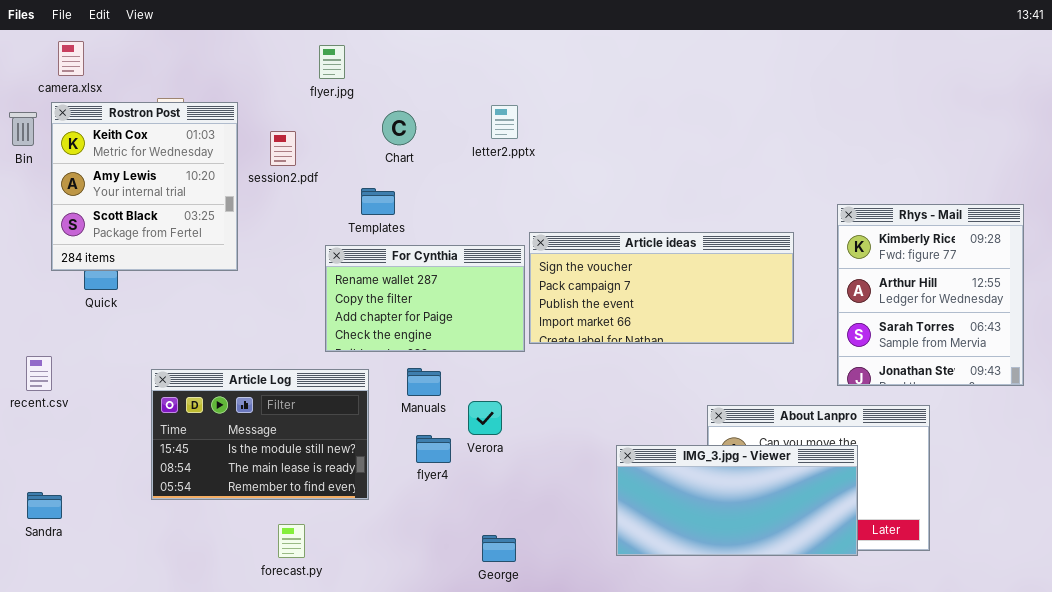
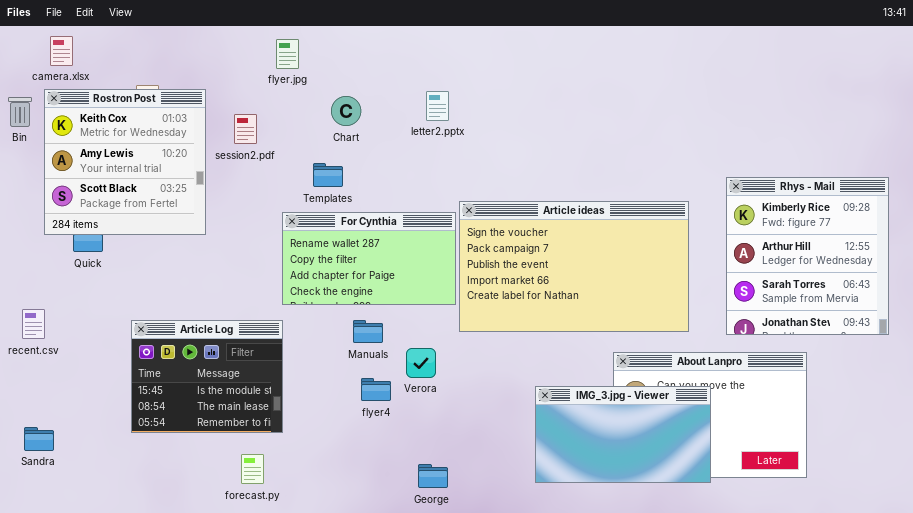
Article ideas: [529,232,794,344] -> [459,201,689,332], resized
Article Log: [151,369,369,500] -> [131,320,283,433], resized
IMG_3.jpg - Viewer: [616,445,858,556] -> [535,386,711,483], resized

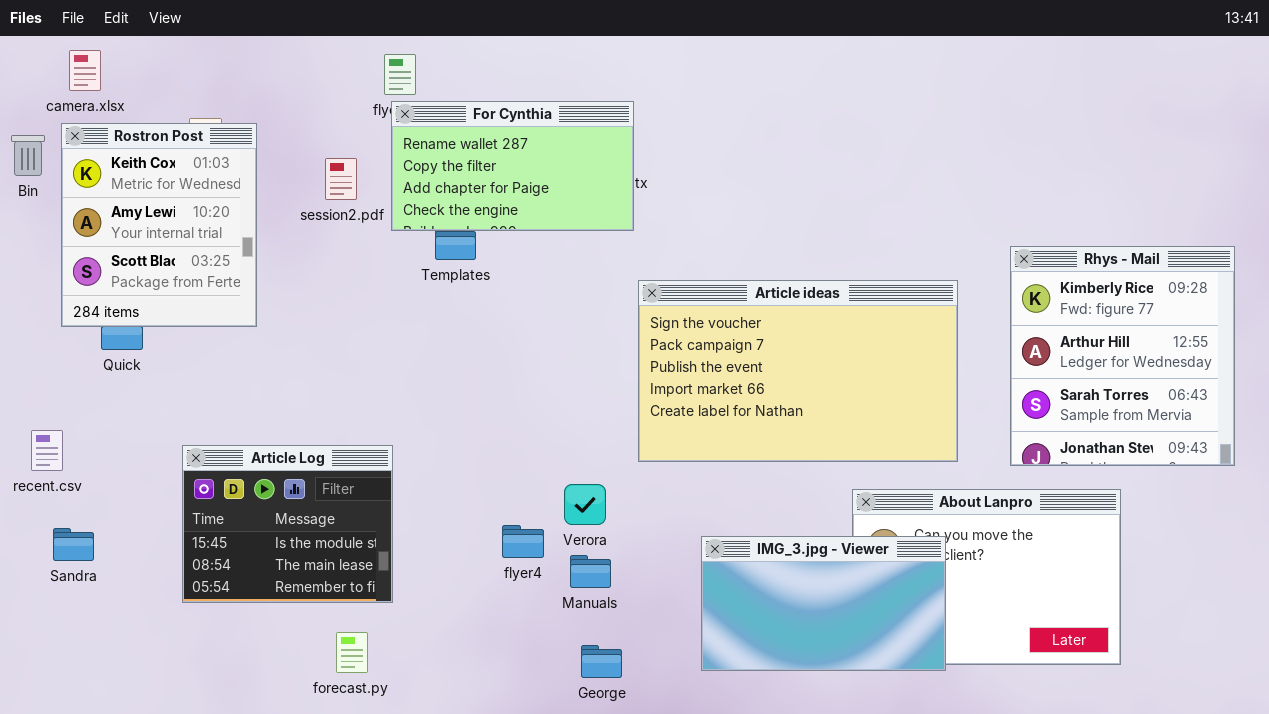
Rostron Post: [44,89,206,235] -> [61,123,257,327], resized
For Cynthia: [282,212,456,305] -> [391,101,634,231], moved
Manuals: [353,320,383,343] -> [570,555,611,588], moved
IMG_3.jpg - Viewer: [535,386,711,483] -> [701,536,946,671], moved
Sandra: [24,427,54,451] -> [53,528,94,561], moved

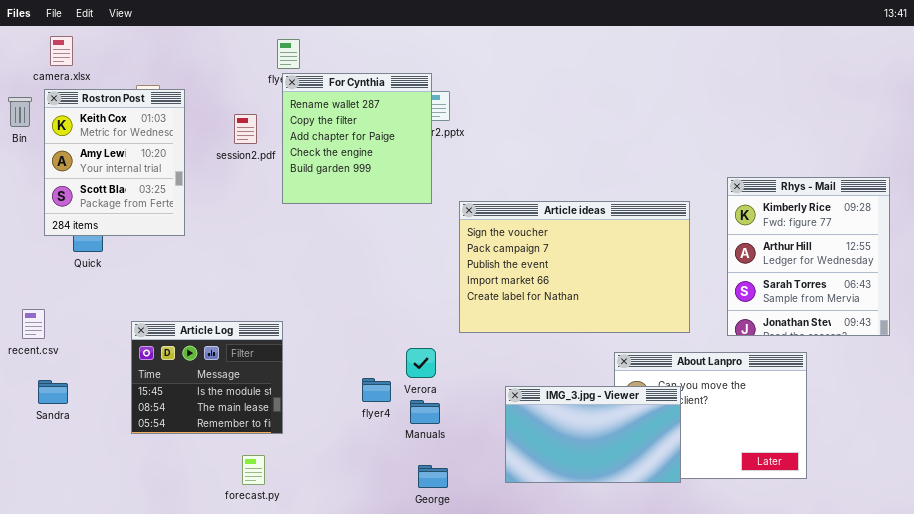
For Cynthia: [391,101,634,231] -> [282,73,432,204], resized

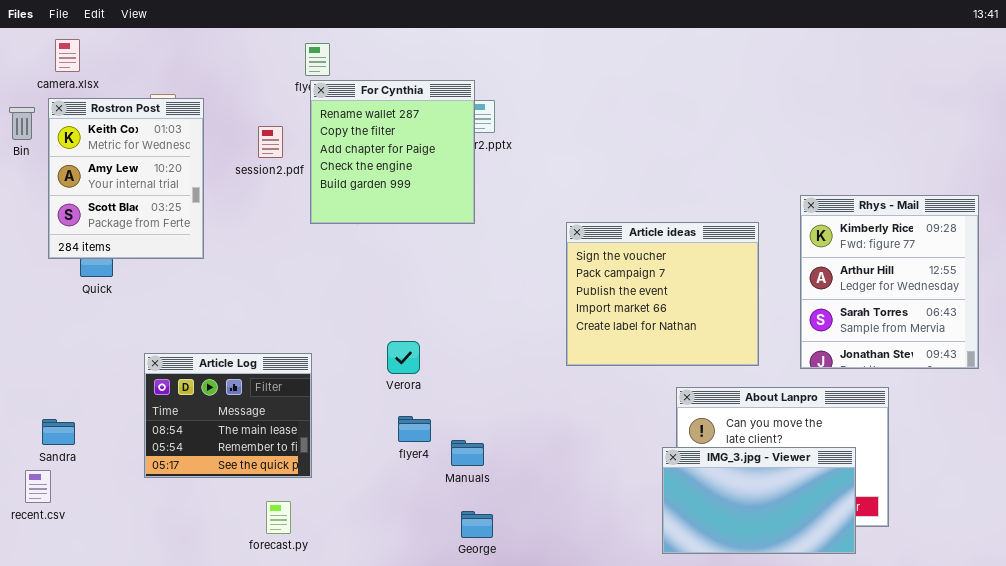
Article ideas: [459,201,690,333] -> [566,222,759,366], resized
recent.csv: [22,309,45,339] -> [25,470,51,503], moved
Article Log: [131,321,283,434] -> [144,353,312,478], scrolled down 1 row
Verora: [406,348,436,378] -> [387,341,420,374], moved
IMG_3.jpg - Viewer: [505,386,681,483] -> [662,447,856,554], moved

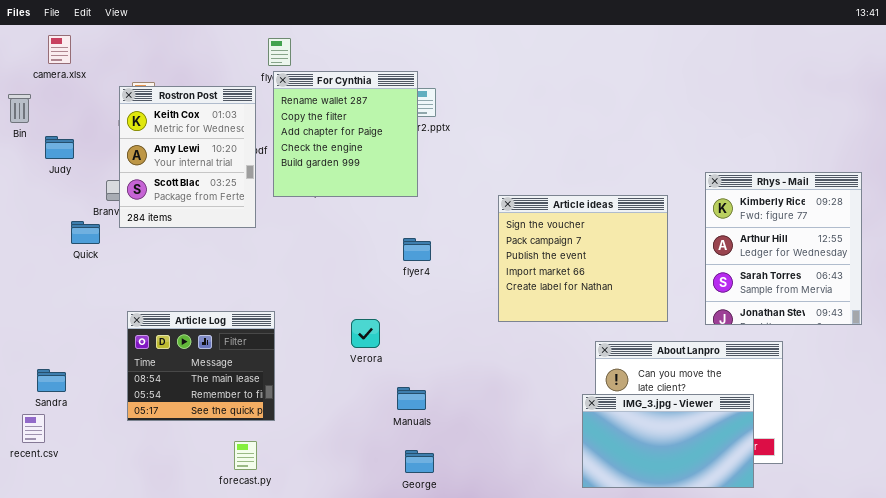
Rostron Post: [48,98,204,259] -> [119,86,256,228], moved
Verora: [387,341,420,374] -> [351,319,380,348], moved
flyer4: [398,416,431,442] -> [403,238,431,261], moved

